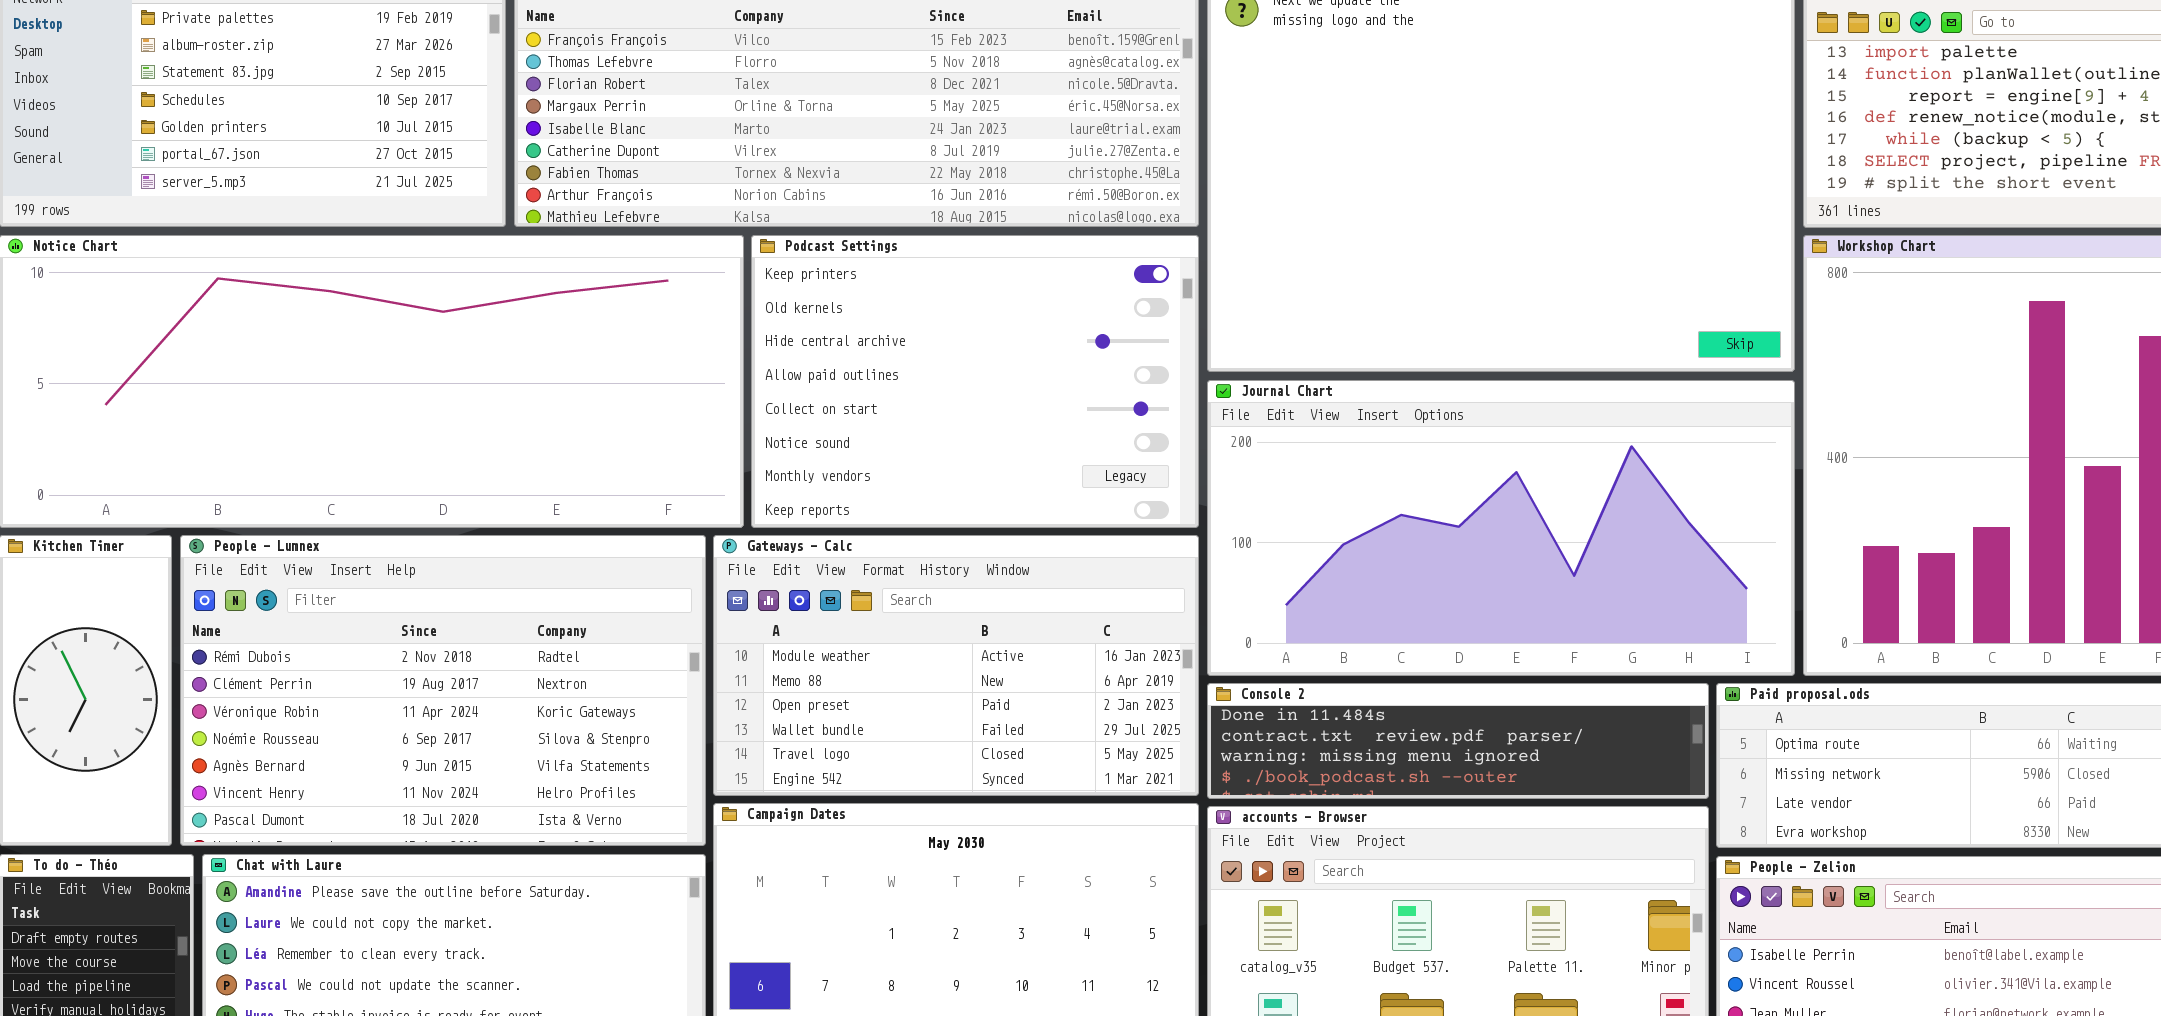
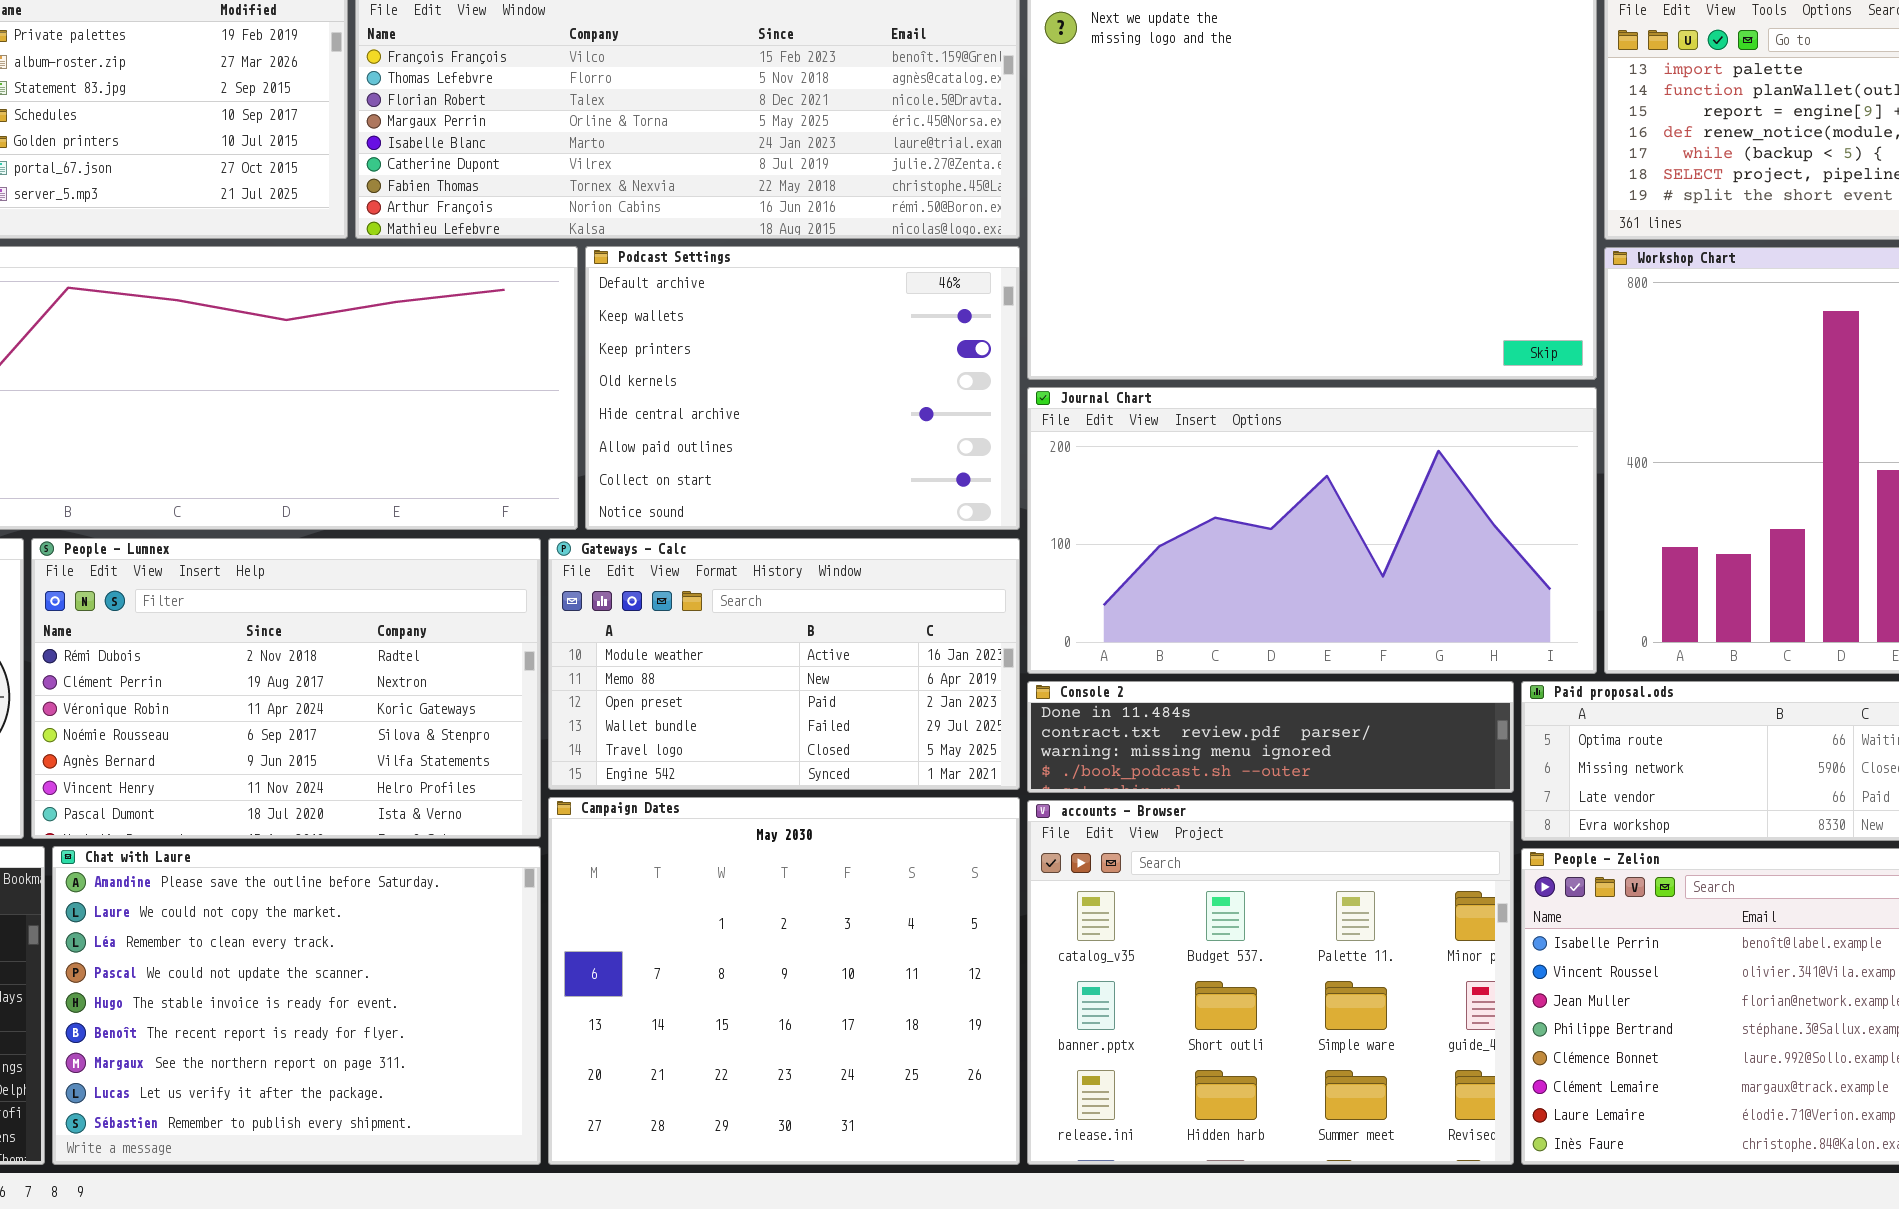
Podcast Settings: [751,235,1199,528] -> [585,246,1020,530], scrolled up 2 rows

